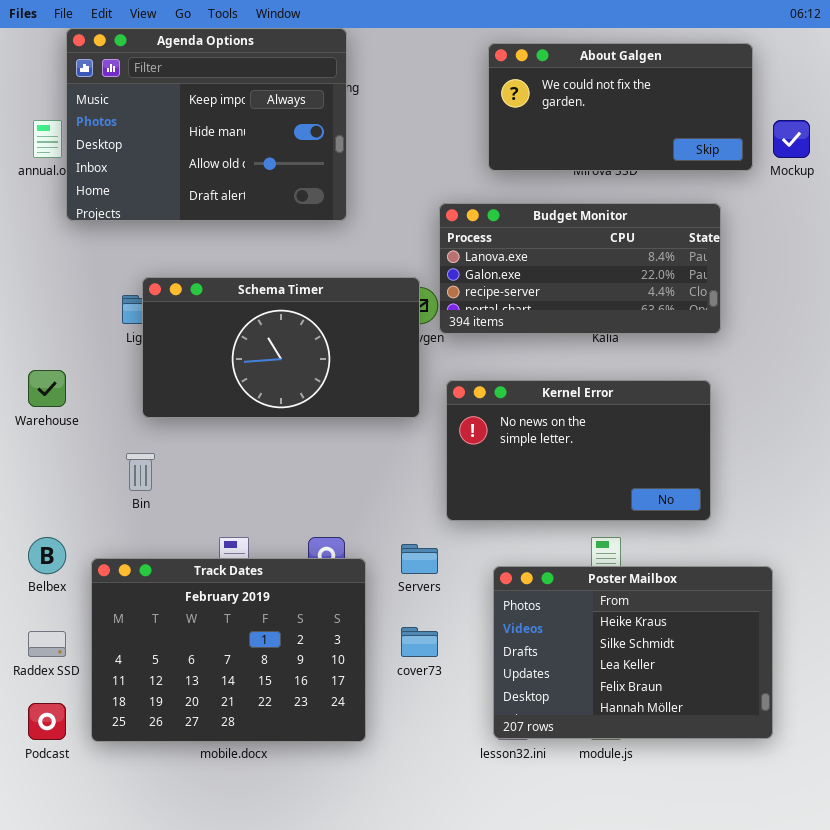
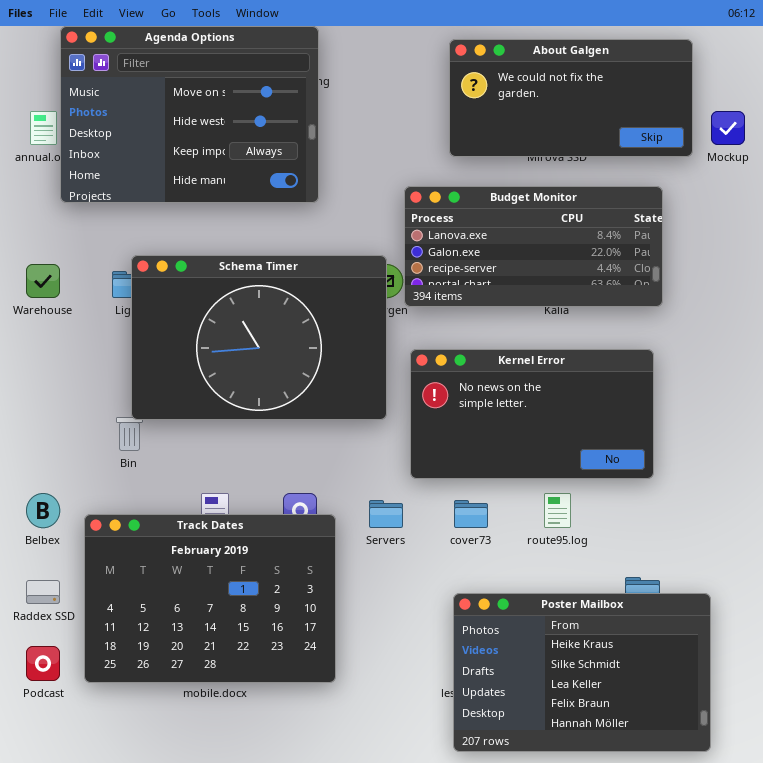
Agenda Options: [66,28,347,221] -> [60,26,319,203], scrolled up 2 rows
Schema Timer: [142,277,420,418] -> [131,255,387,420], resized
Warehouse: [28,370,66,407] -> [26,264,60,298], moved
Poster Mailbox: [493,566,773,739] -> [453,593,711,752], moved
cover73: [401,627,438,657] -> [454,500,488,528], moved

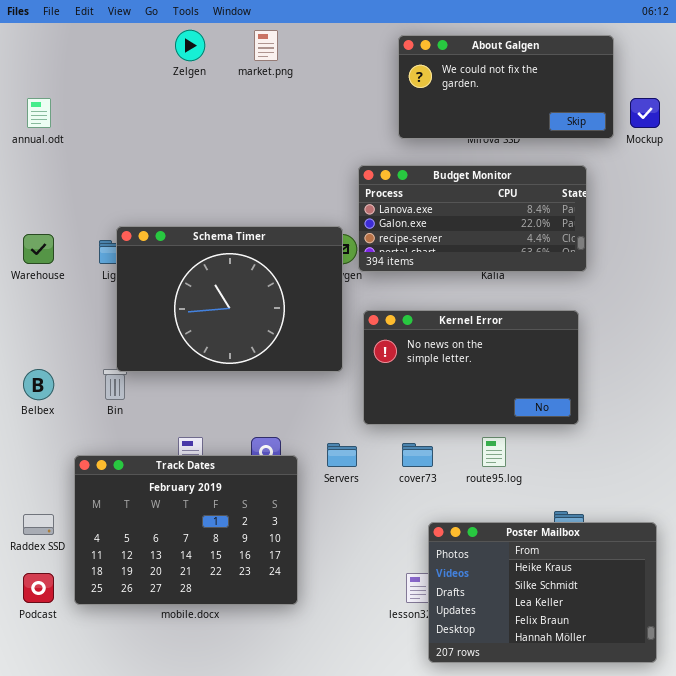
Agenda Options: [60,26,319,203] -> none, closed
Belbex: [26,493,60,528] -> [23,369,54,400], moved
Poster Mailbox: [453,593,711,752] -> [428,522,657,663], moved

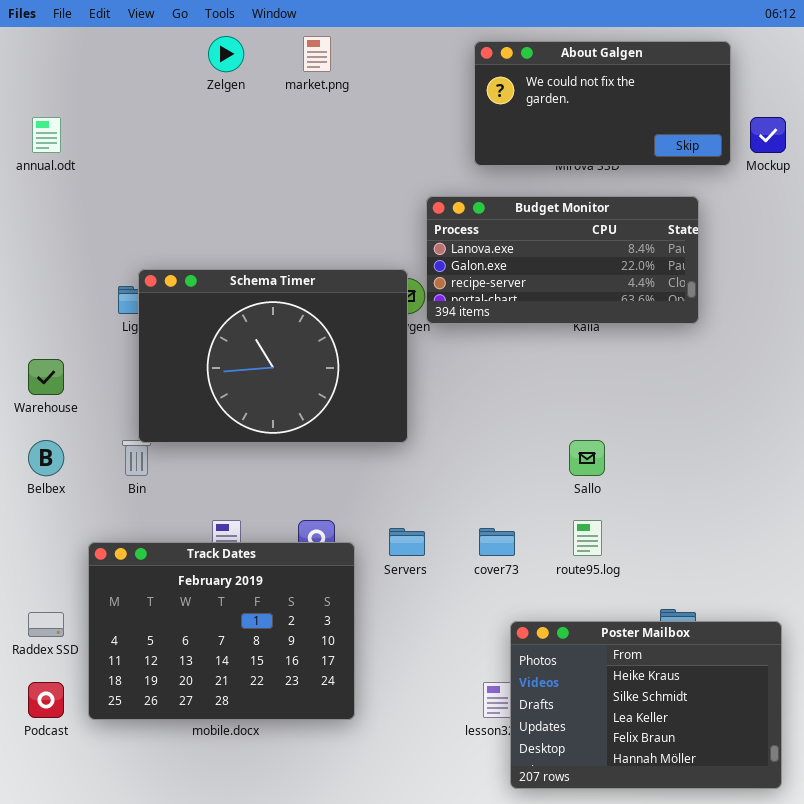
Warehouse: [23,234,54,264] -> [28,359,64,395], moved
Kernel Error: [363,310,579,425] -> none, closed

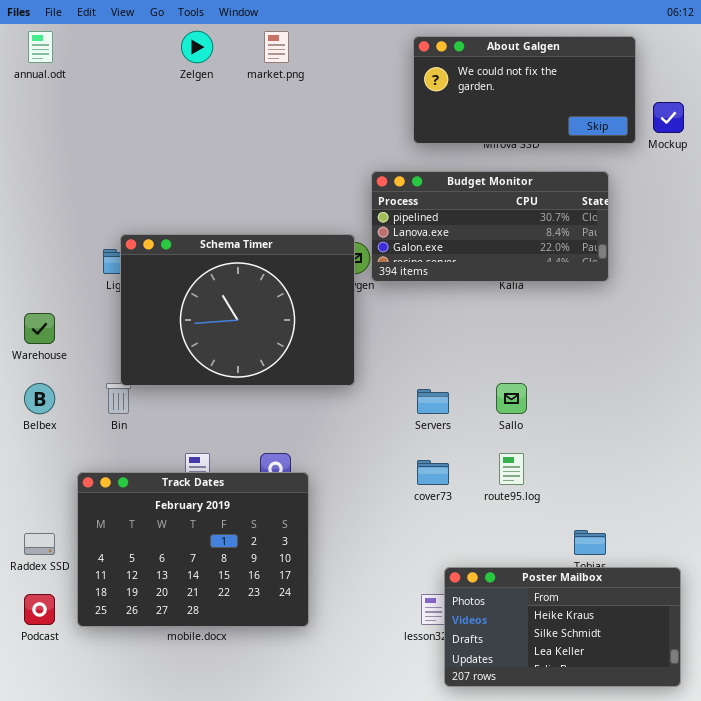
annual.odt: [32,117,61,153] -> [28,31,53,63], moved
Budget Monitor: [426,196,699,324] -> [371,171,609,282], scrolled up 1 row
Servers: [389,528,425,556] -> [417,389,449,414], moved
Poster Mailbox: [510,621,782,789] -> [444,567,681,687], resized

